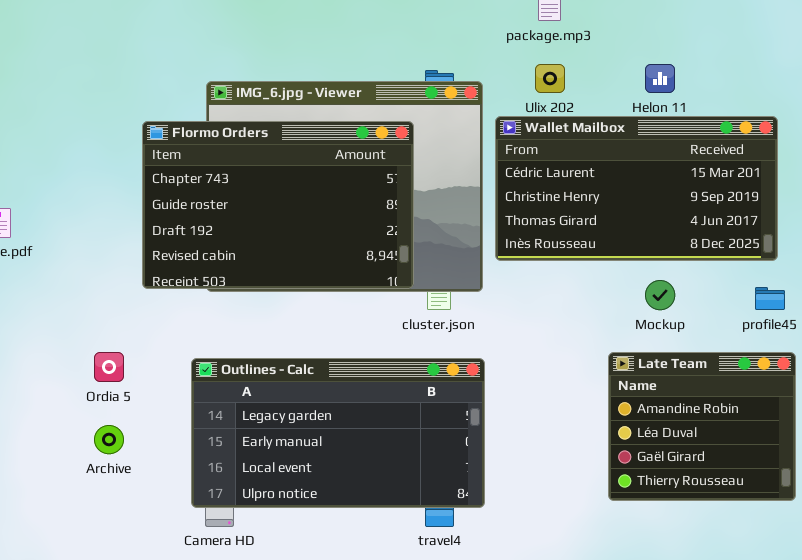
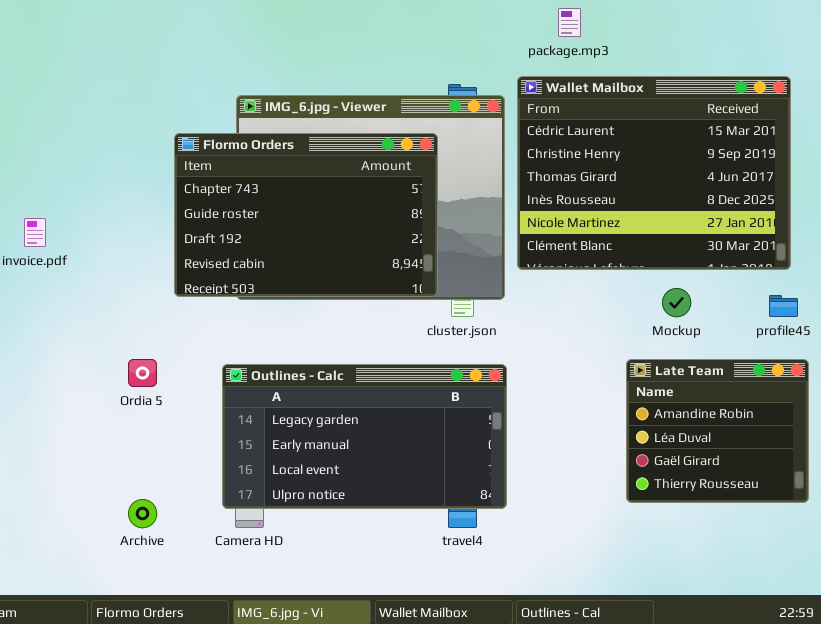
Wallet Mailbox: [495,116,778,261] -> [517,76,791,270], resized
Archive: [94,425,124,454] -> [128,499,157,528], moved

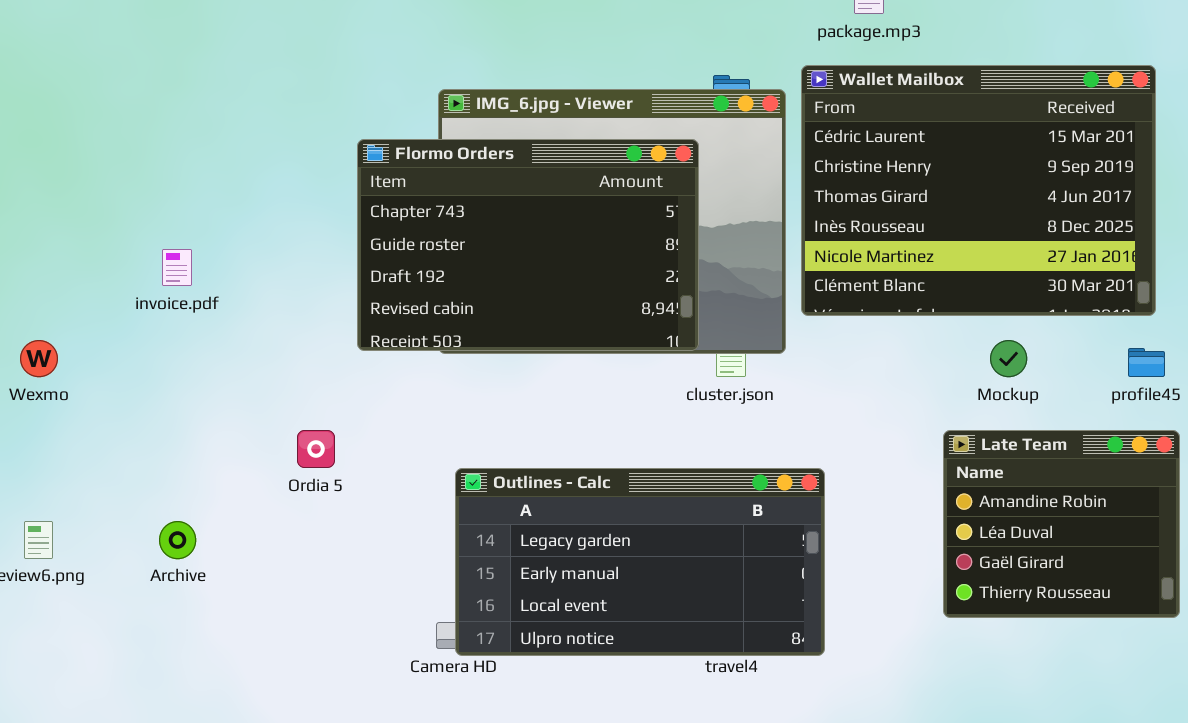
Outlines - Calc: [222,364,507,509] -> [455,468,825,656], moved
Archive: [128,499,157,528] -> [159,521,196,559], moved

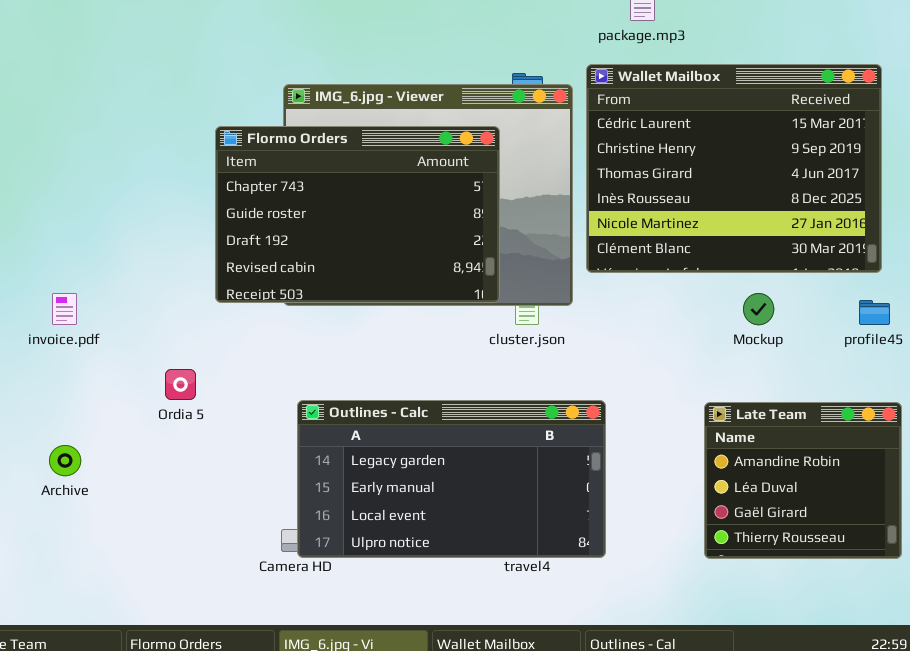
invoice.pdf: [162,249,192,286] -> [52,293,77,325], moved
Late Team: [943,430,1180,618] -> [704,402,902,559], moved

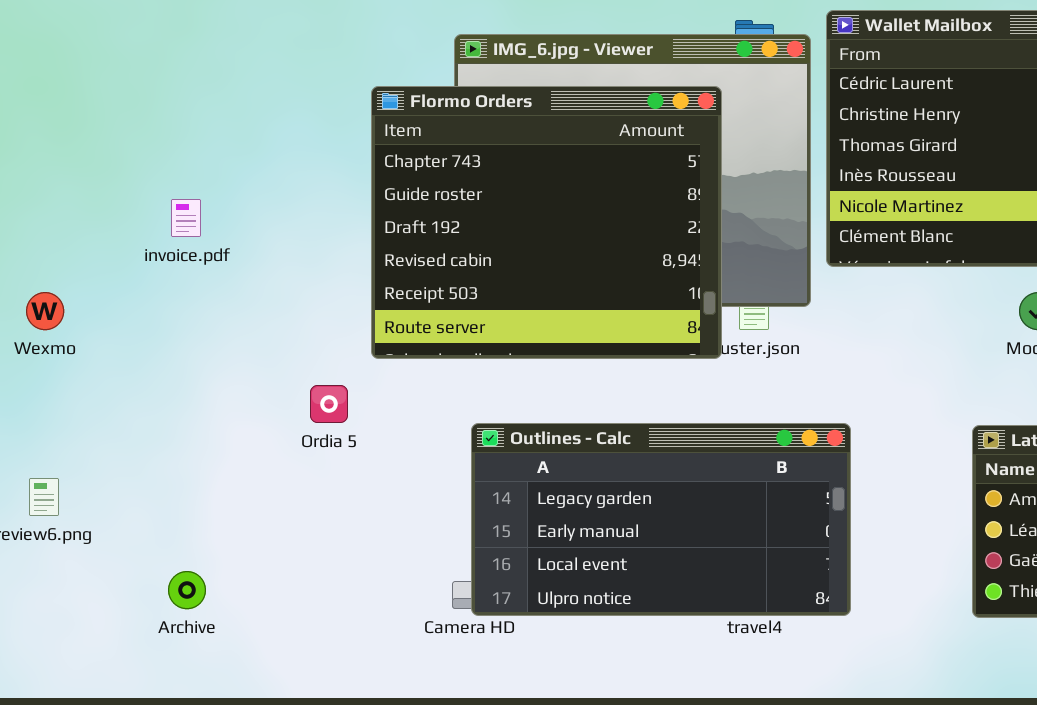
Flormo Orders: [215,126,500,303] -> [371,86,722,359], resized
invoice.pdf: [52,293,77,325] -> [171,199,201,237], moved
Archive: [49,445,81,476] -> [168,571,206,609], moved

